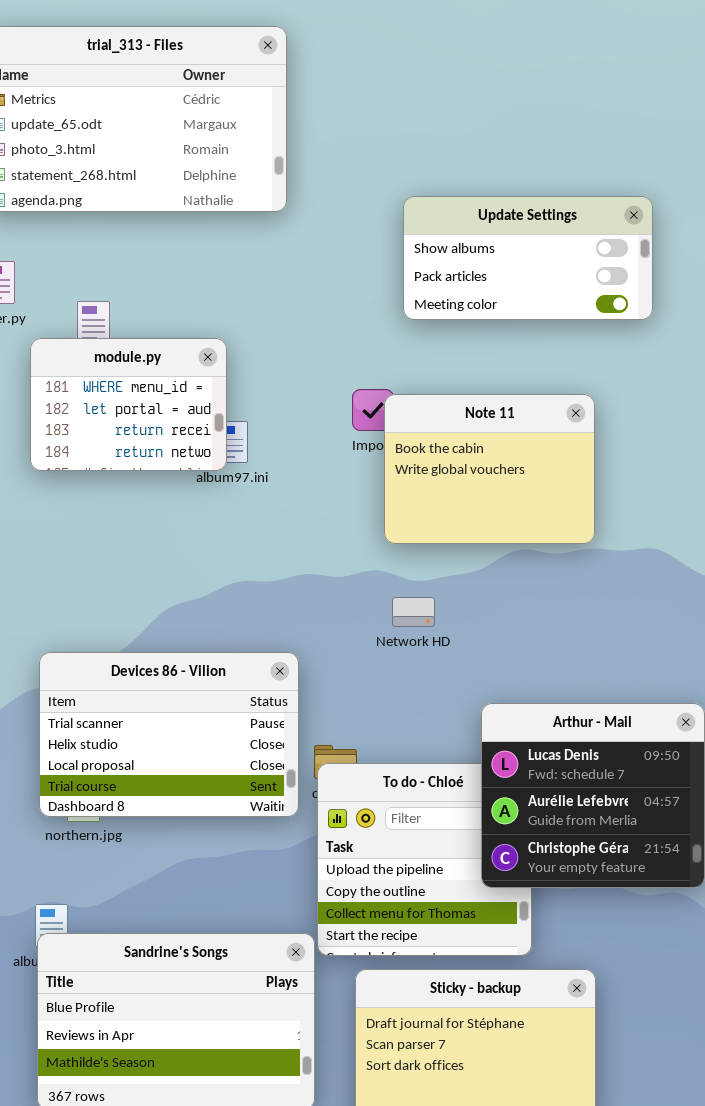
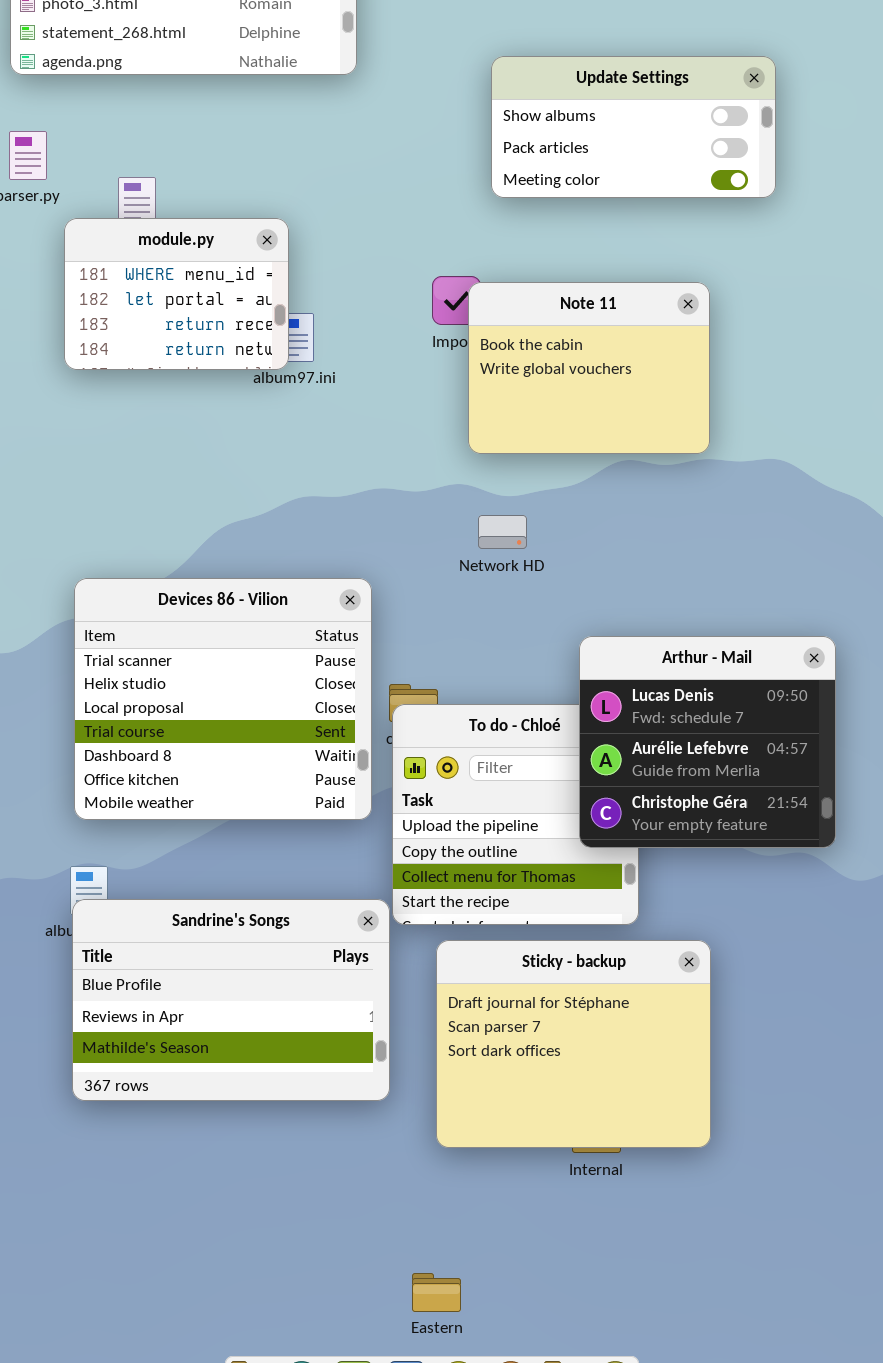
Devices 86 - Vilion: [39,652,299,817] -> [74,578,372,820], resized

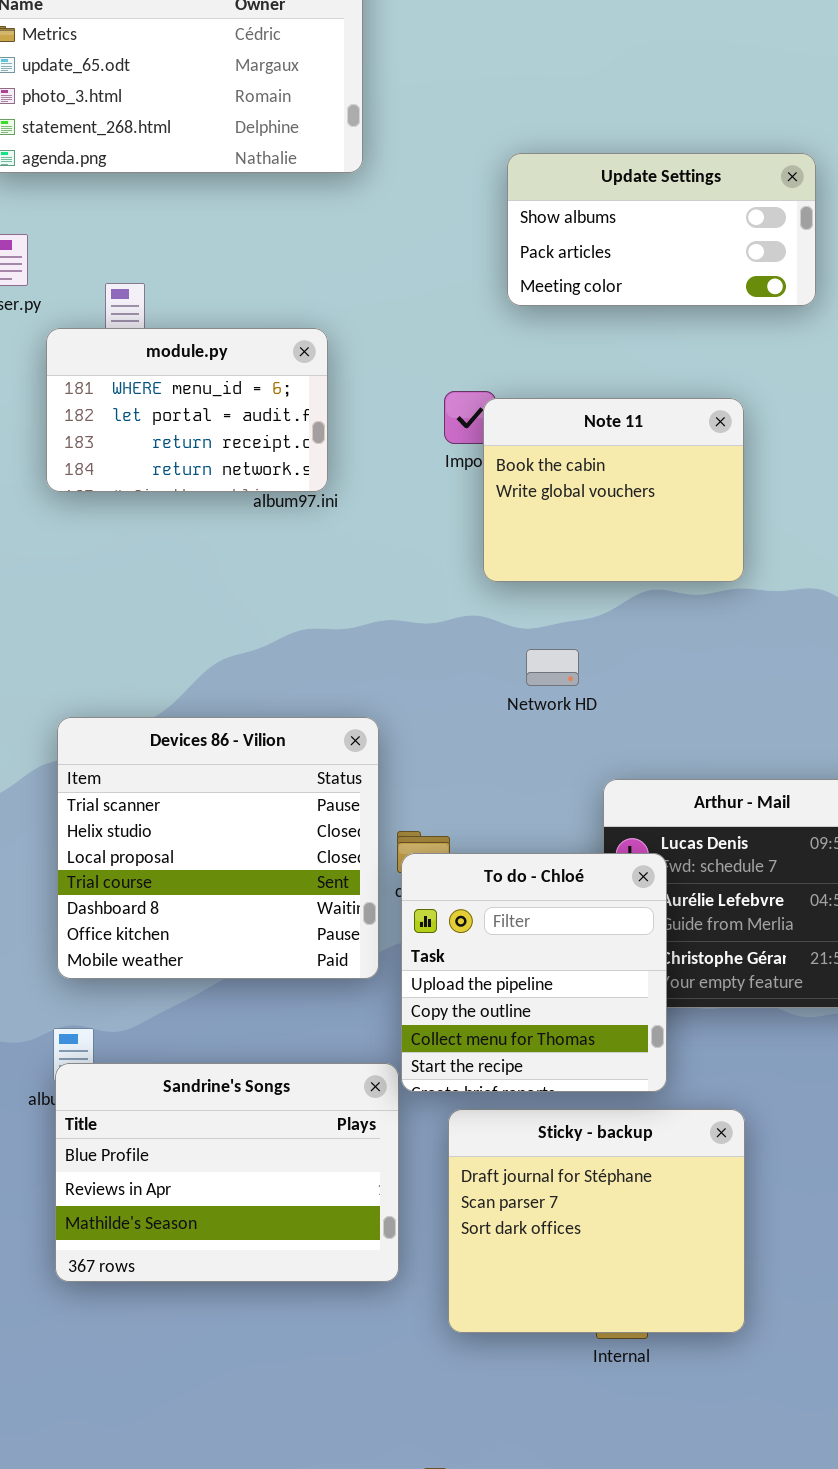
module.py: [64,218,289,370] -> [46,328,328,492], resized
Network HD: [478,515,527,549] -> [526,649,579,686], moved
To do - Chloé: [392,704,639,925] -> [401,853,667,1092], raised

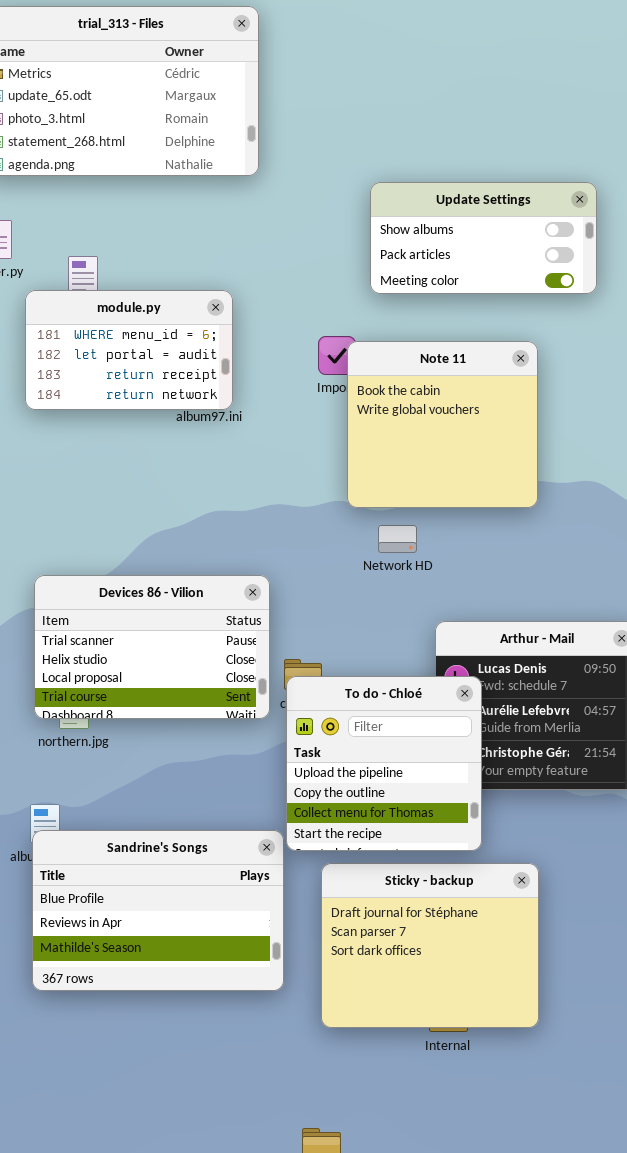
Update Settings: [507,153,816,306] -> [370,182,597,294], moved
Note 11: [483,398,744,582] -> [347,341,538,508], resized
Devices 86 - Vilion: [57,717,379,979] -> [34,575,270,719], resized

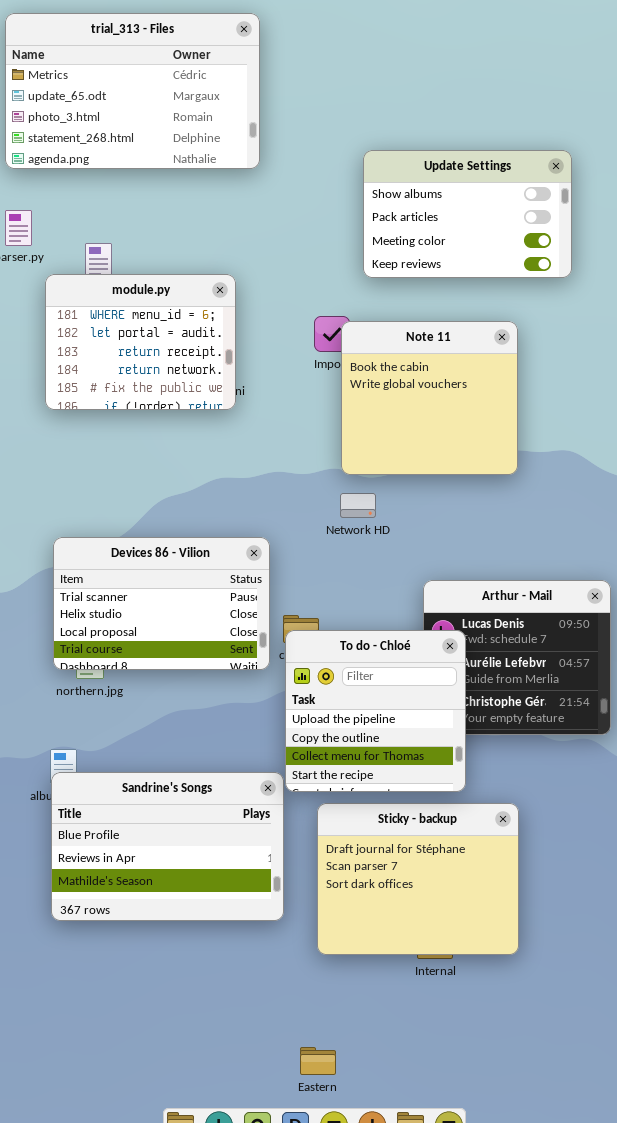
Update Settings: [370,182,597,294] -> [363,150,572,278], resized
module.py: [25,290,233,410] -> [45,274,236,410], resized
Network HD: [378,525,417,553] -> [340,493,376,518], moved

